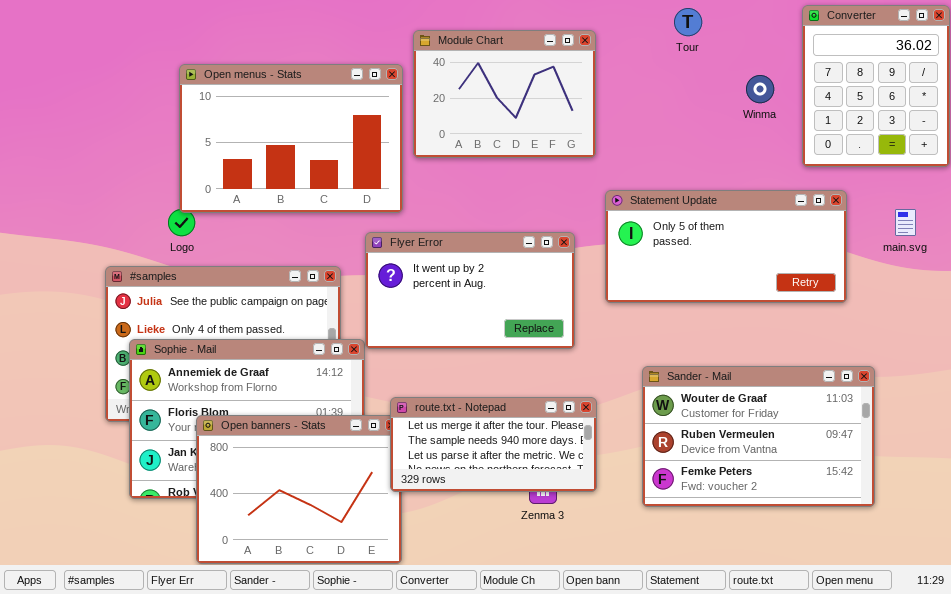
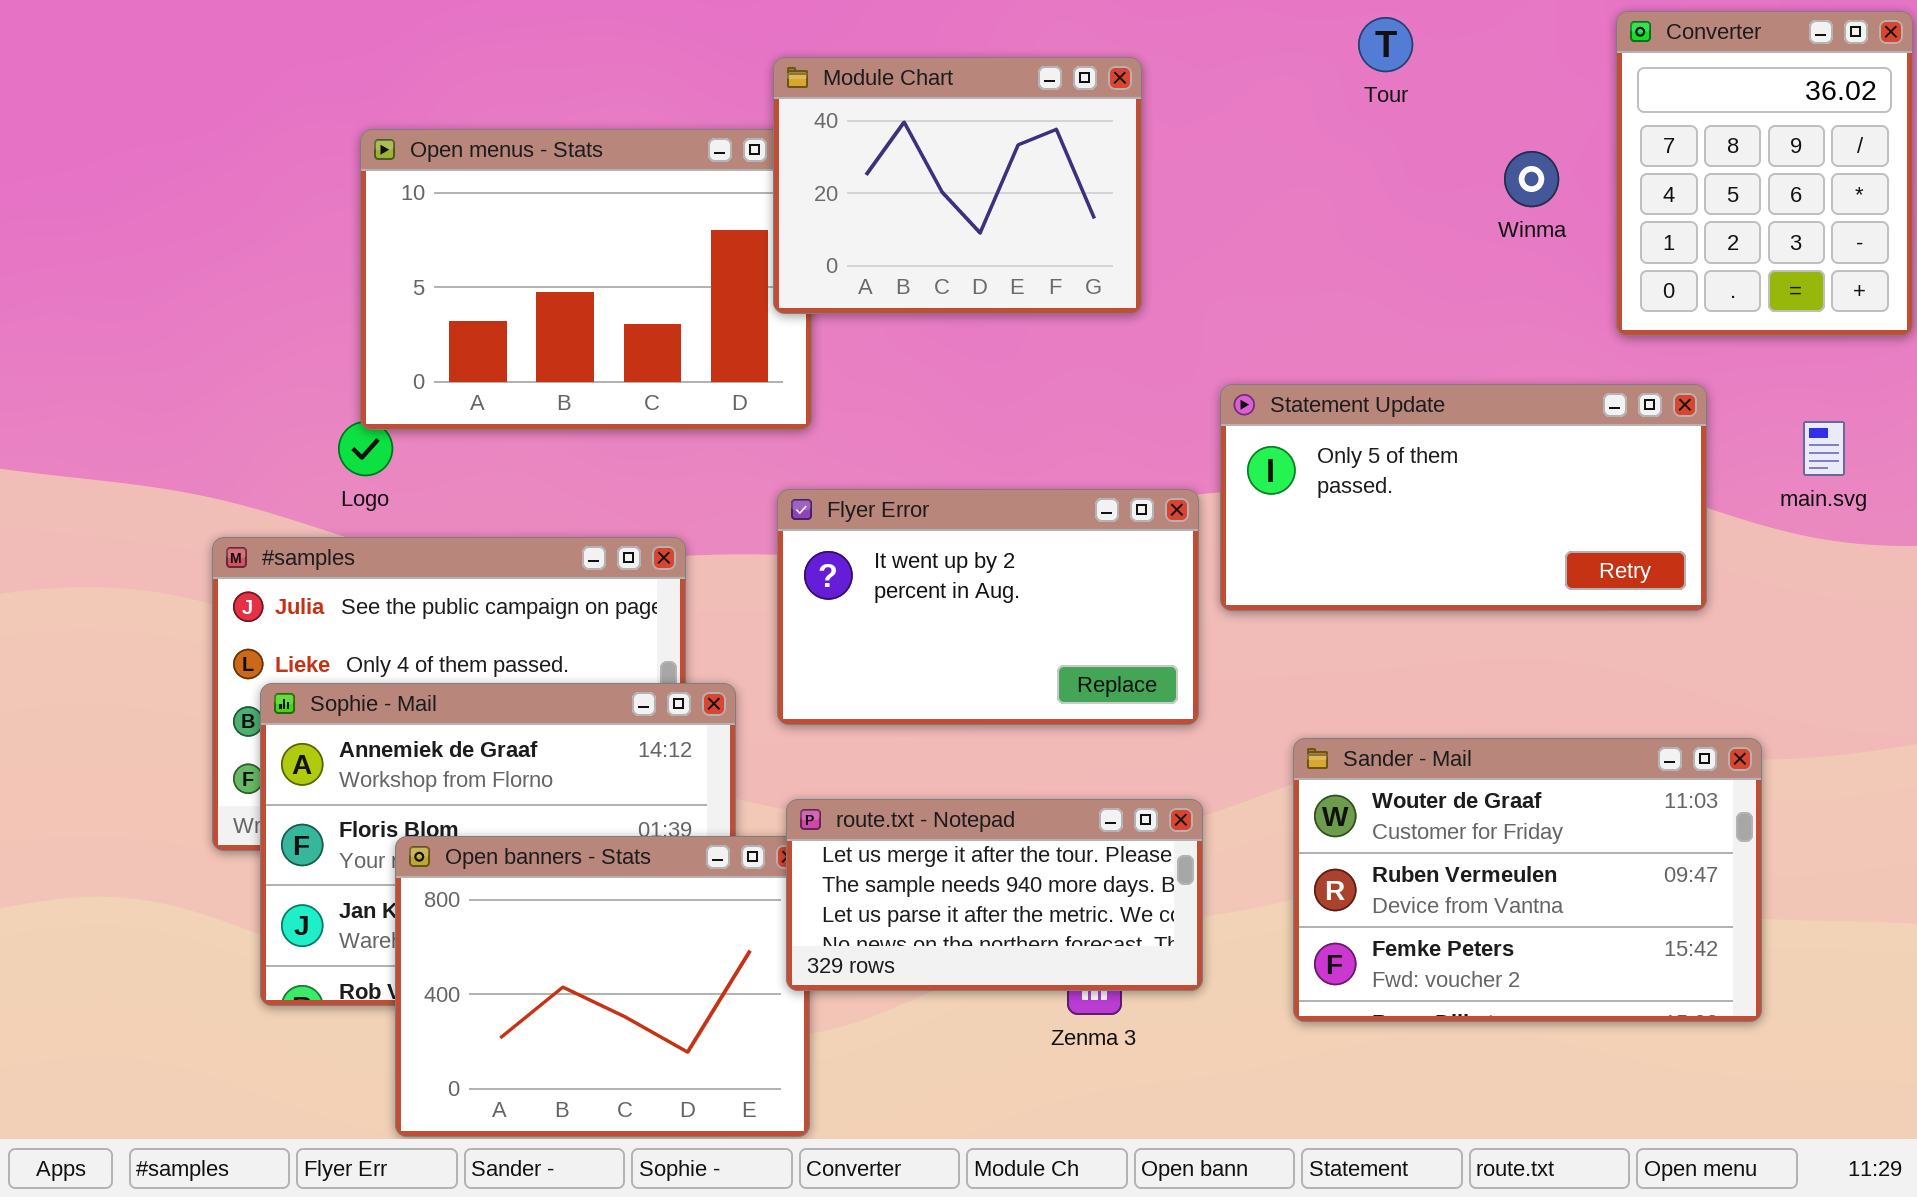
Module Chart: [413,30,596,158] -> [773,57,1142,314], moved
Flyer Error: [365,232,575,349] -> [777,489,1199,725], moved

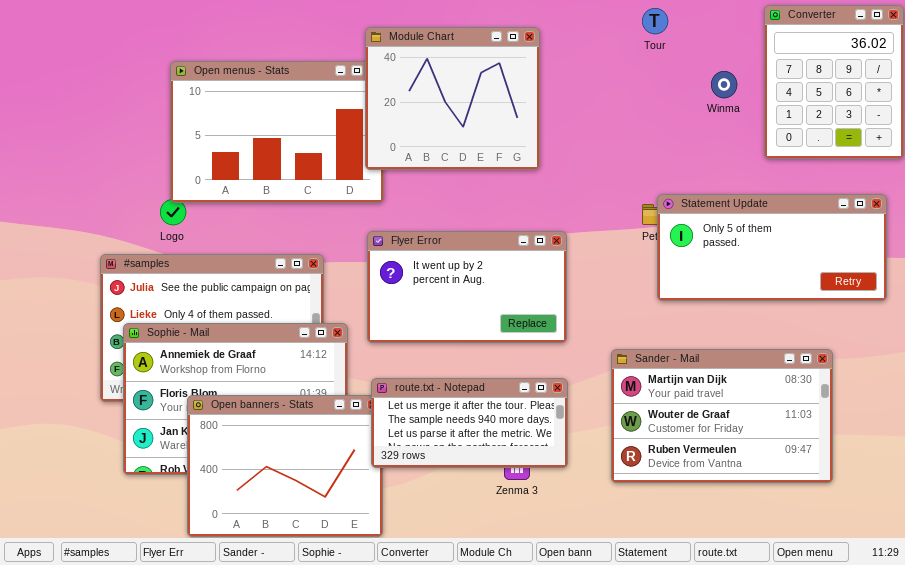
Module Chart: [773,57,1142,314] -> [365,27,540,170], resized
Statement Update: [1220,384,1707,611] -> [657,194,887,301], moved
Sander - Mail: [1293,738,1762,1022] -> [611,349,833,483], scrolled up 1 row

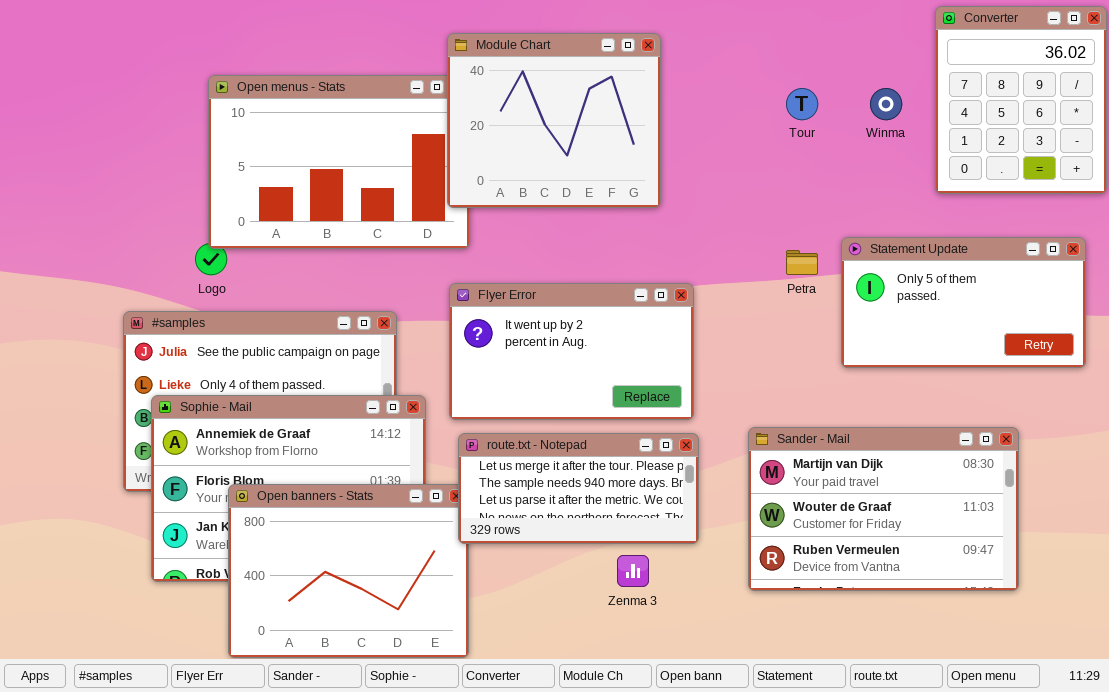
Tour: [642,8,668,34] -> [786,88,818,120], moved
Statement Update: [657,194,887,301] -> [841,237,1086,368], resized
route.txt - Notepad: [371,378,568,468] -> [458,433,699,544], moved

